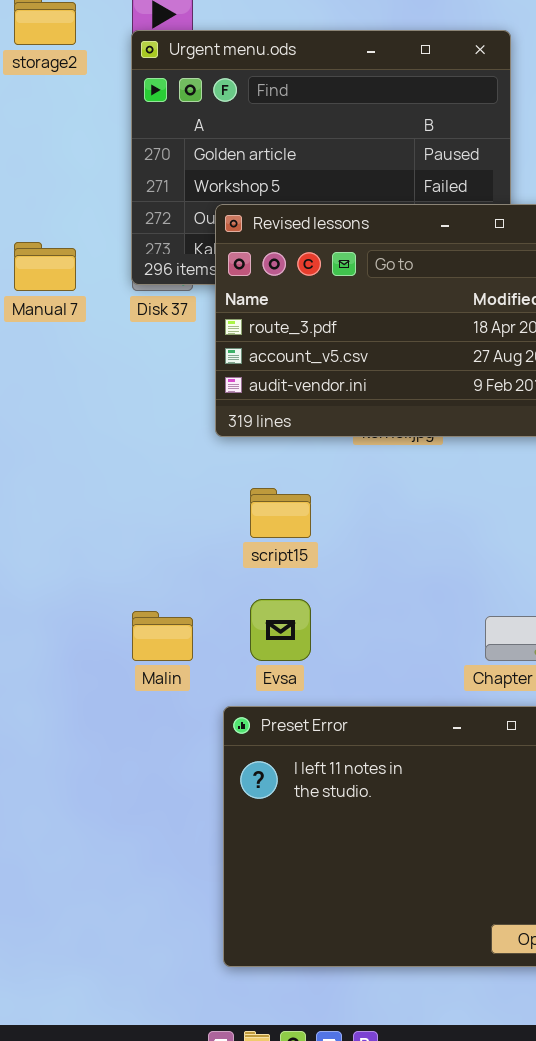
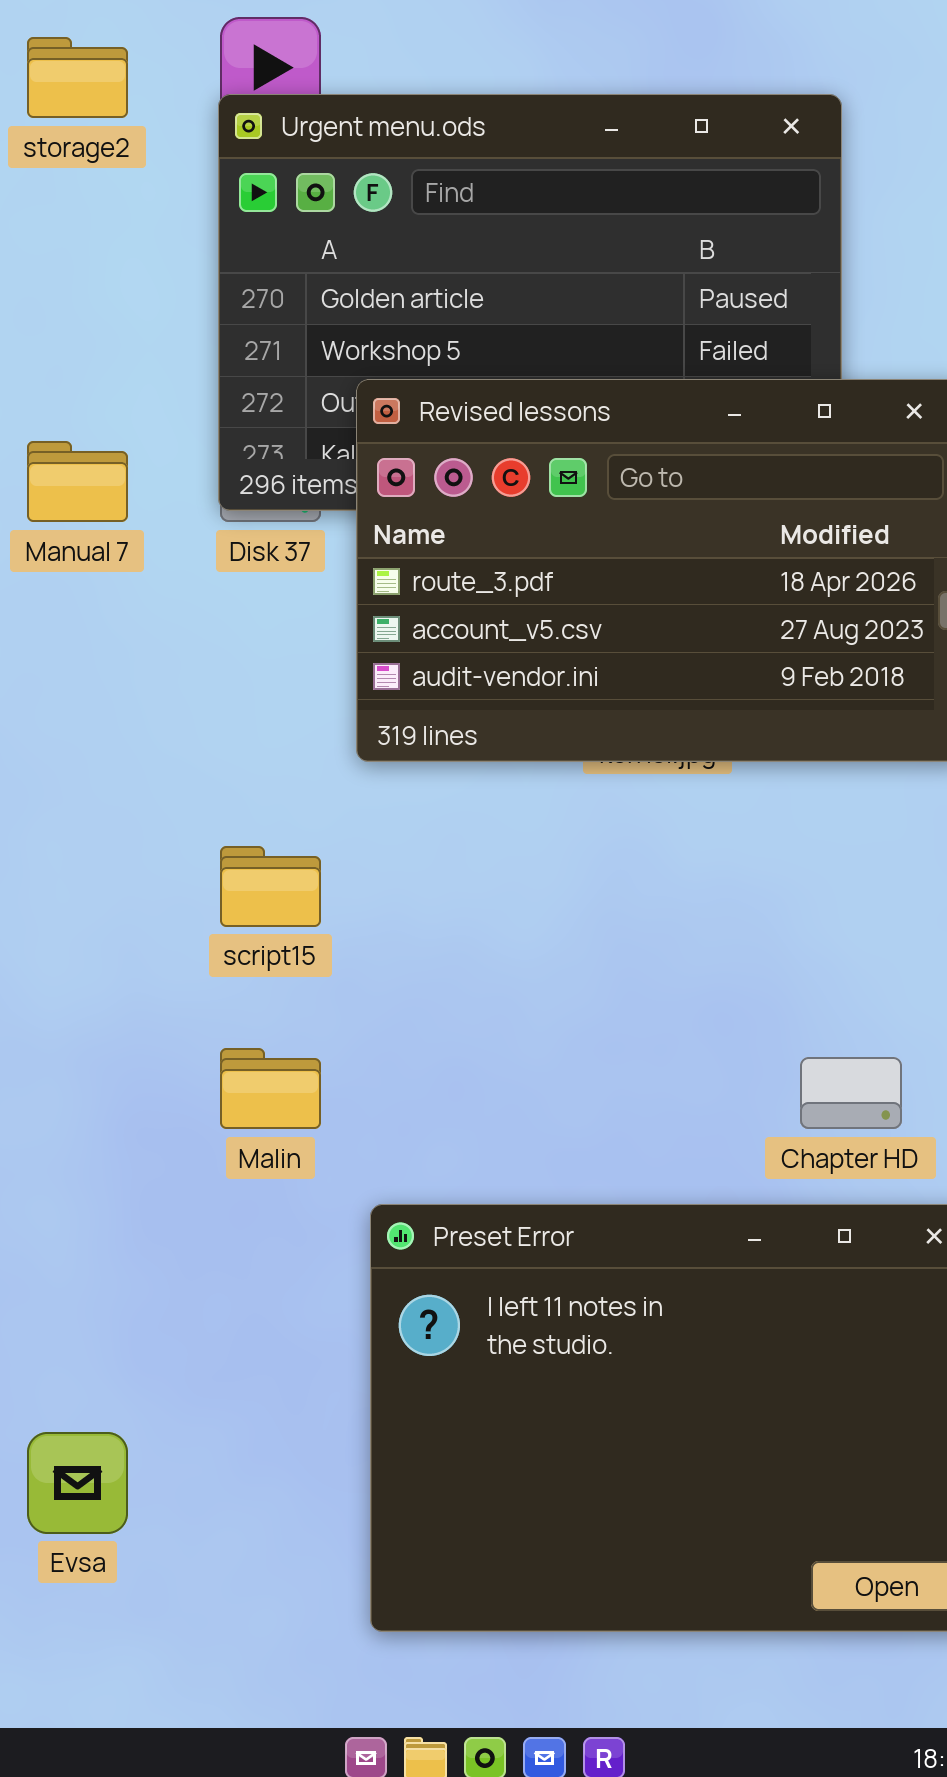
script15: [250,488,311,538] -> [220,846,321,927], moved
Evsa: [250,599,311,661] -> [27,1432,128,1534], moved

